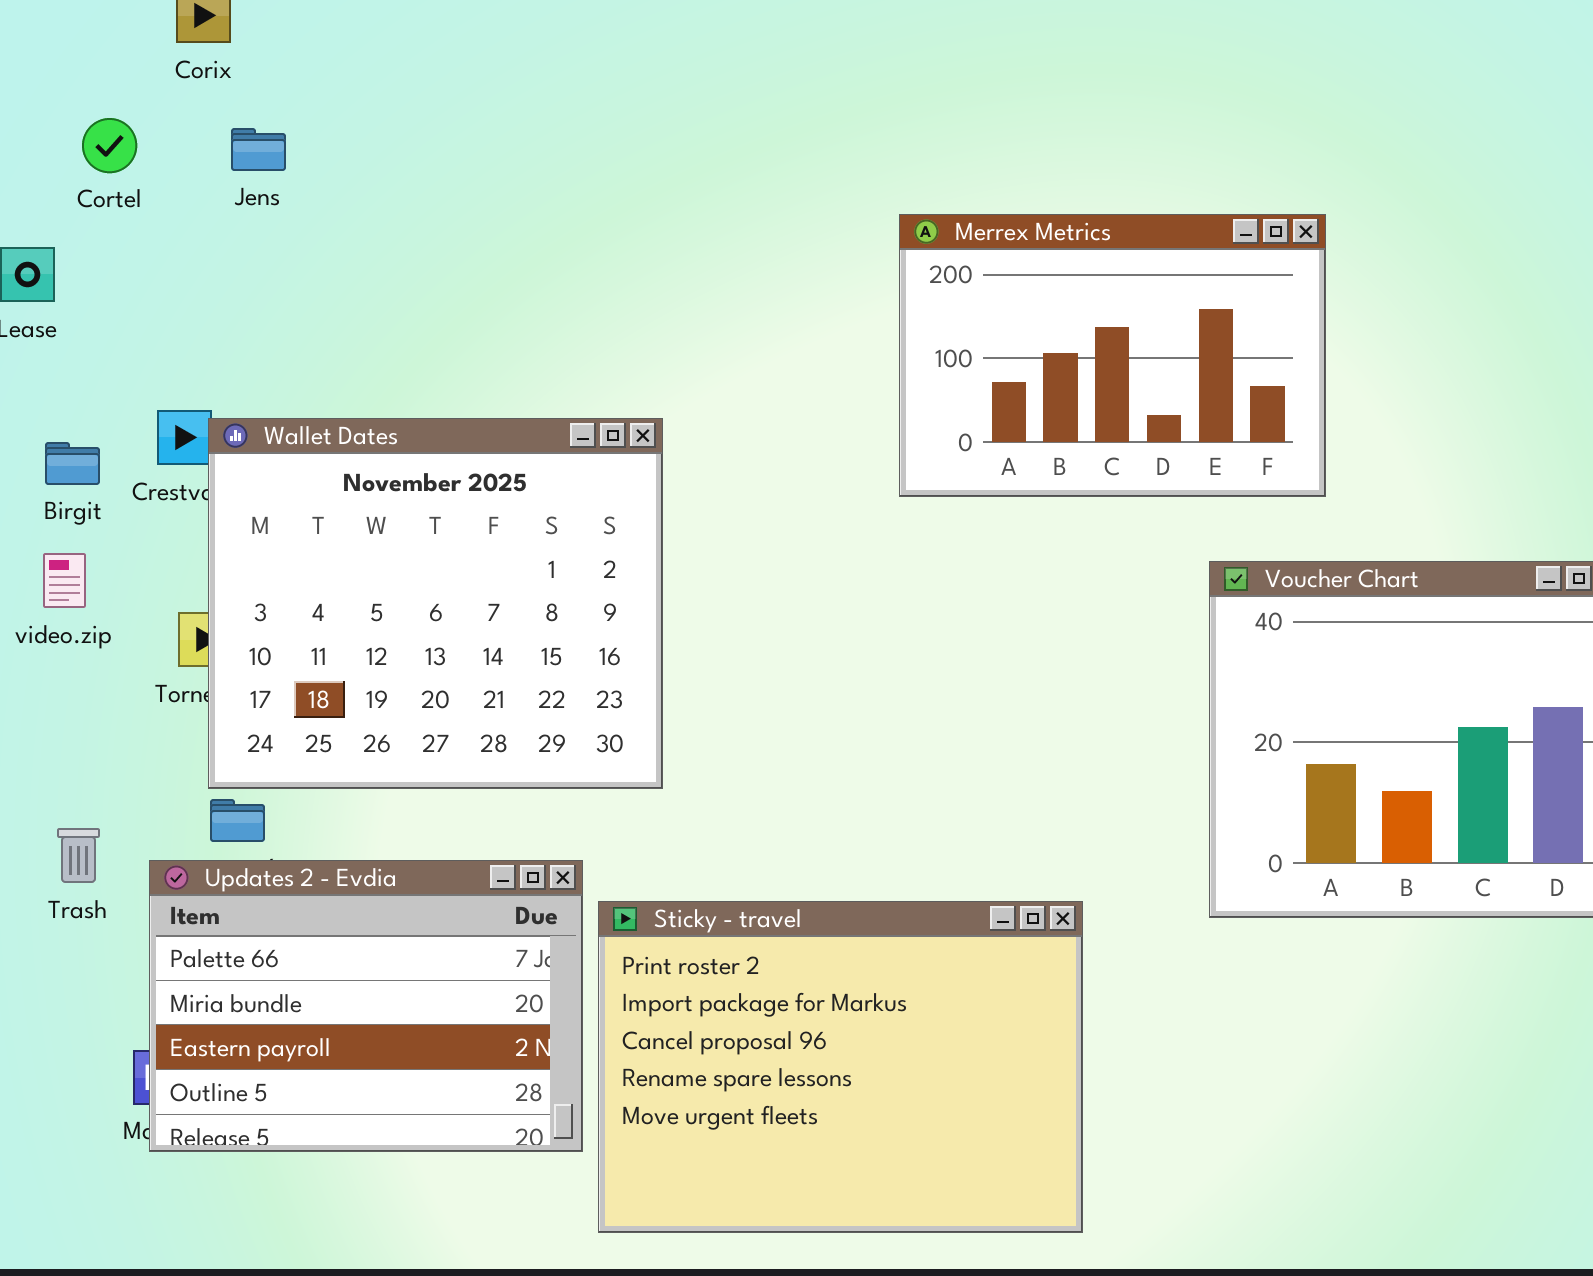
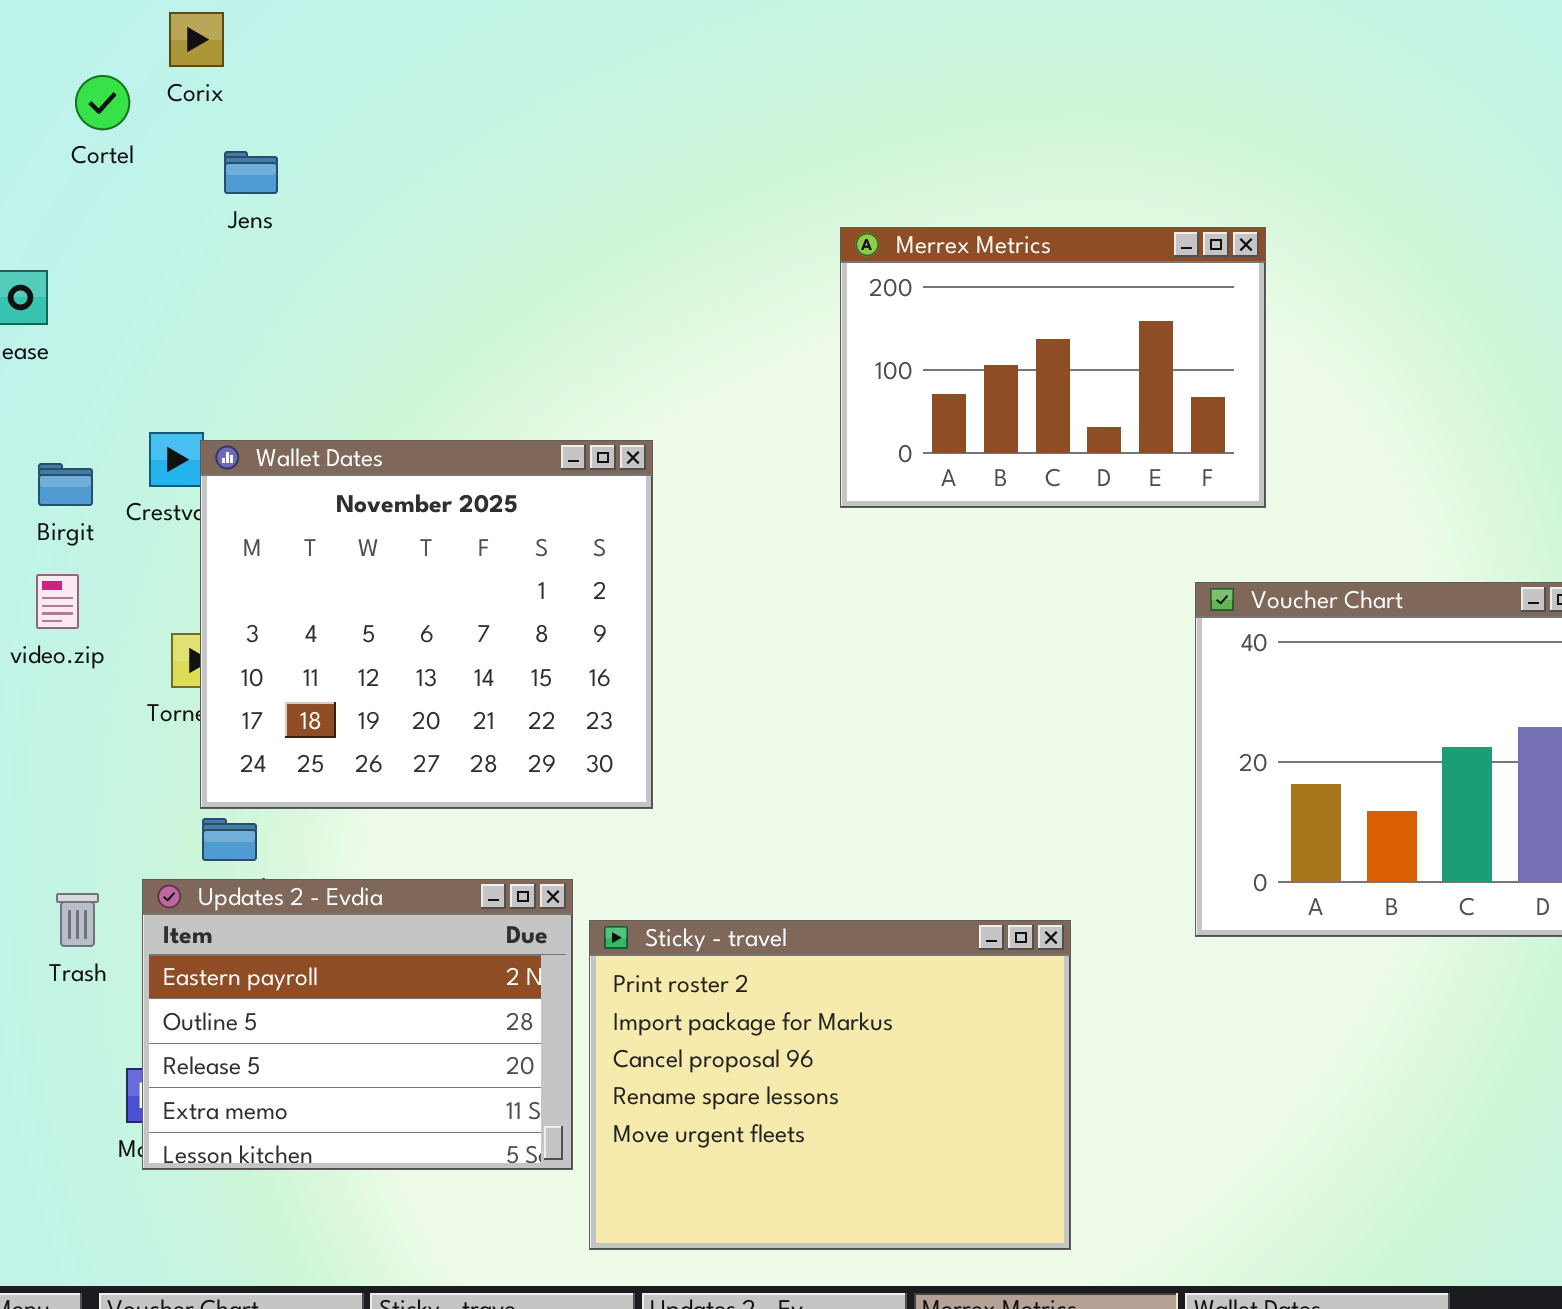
Cortel: [82,118,137,173] -> [75,75,130,130], moved
Merrex Metrics: [899,214,1326,497] -> [840,227,1266,508], moved
Trash: [57,828,100,883] -> [56,893,99,947], moved
Updates 2 - Evdia: [149,860,583,1152] -> [142,879,573,1170], scrolled down 2 rows

